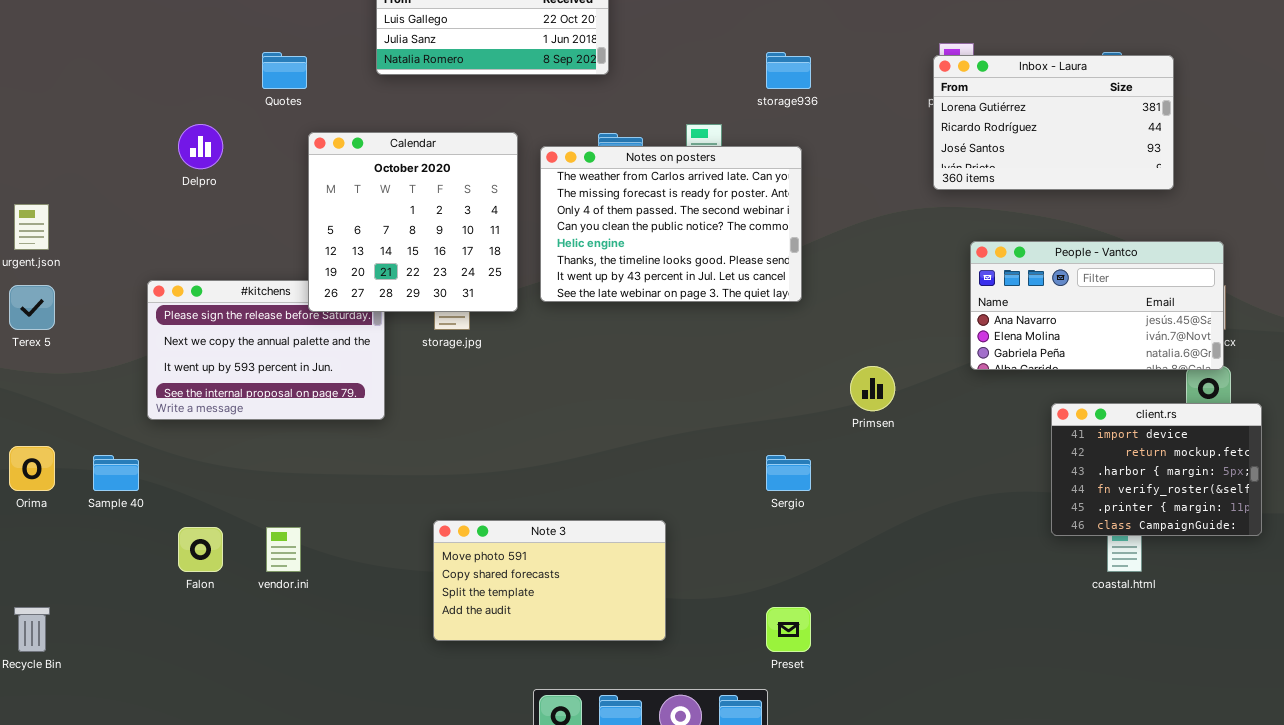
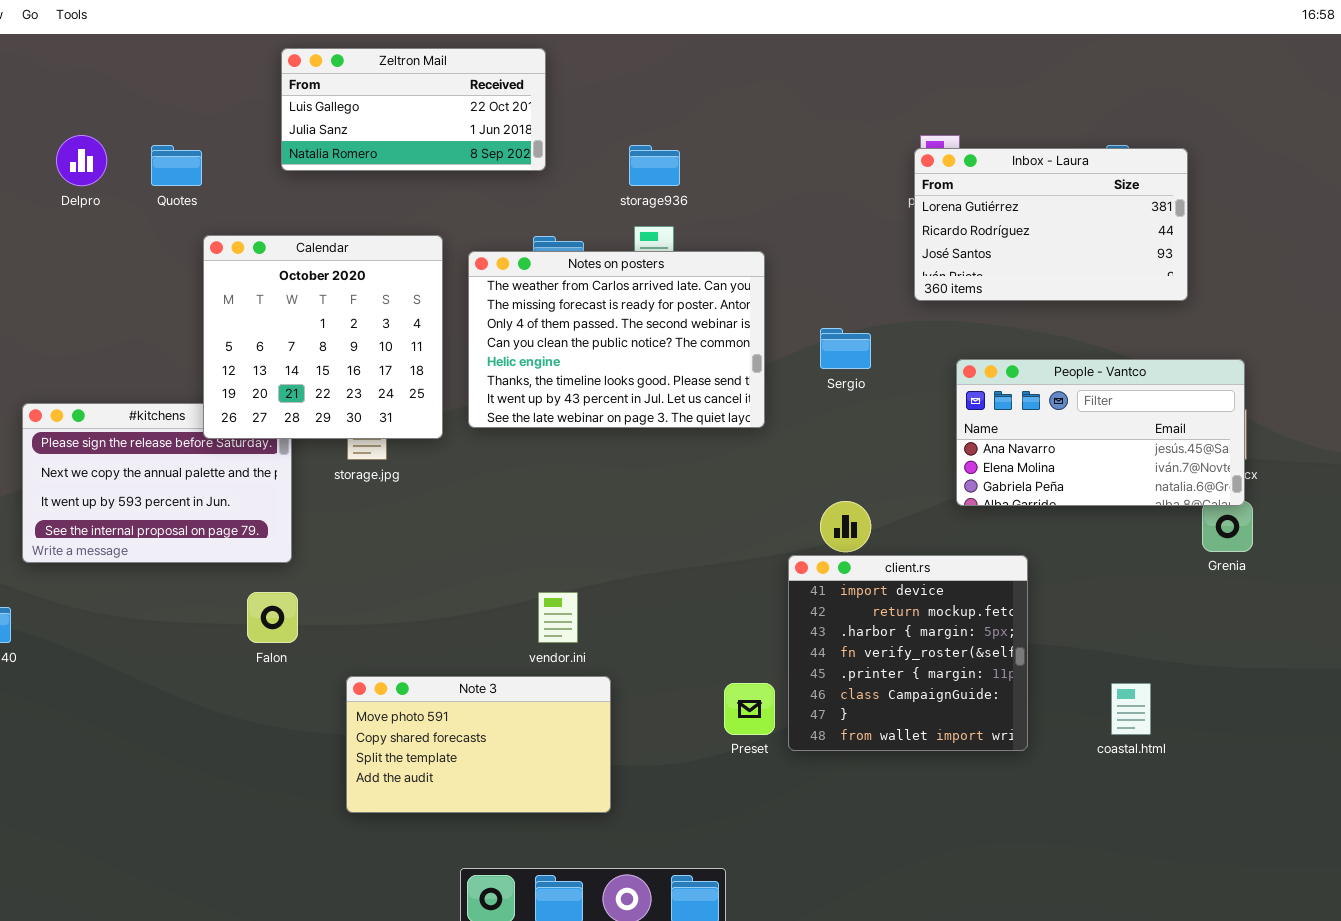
storage936: [766,52,811,89] -> [629,145,680,186], moved
Delpro: [178,124,223,169] -> [56,135,107,186], moved
client.rs: [1051,403,1262,536] -> [788,555,1028,751], moved, resized
Sergio: [766,455,811,491] -> [820,328,871,369], moved
Falon: [178,527,223,572] -> [247,592,298,643], moved
vendor.ini: [266,527,301,572] -> [538,592,578,643], moved
Preset: [766,607,811,652] -> [724,683,775,735], moved

